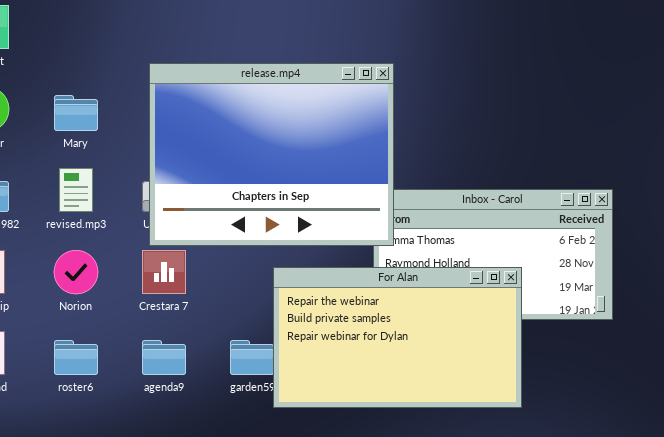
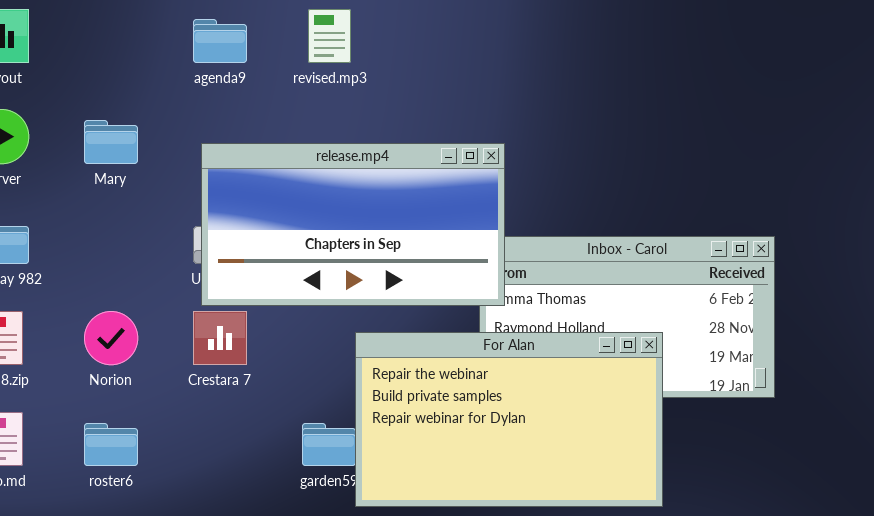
release.mp4: [149,63,394,246] -> [201,143,505,306], resized
revised.mp3: [59,168,93,212] -> [308,9,351,63], moved
agenda9: [142,340,186,375] -> [193,19,247,63], moved

